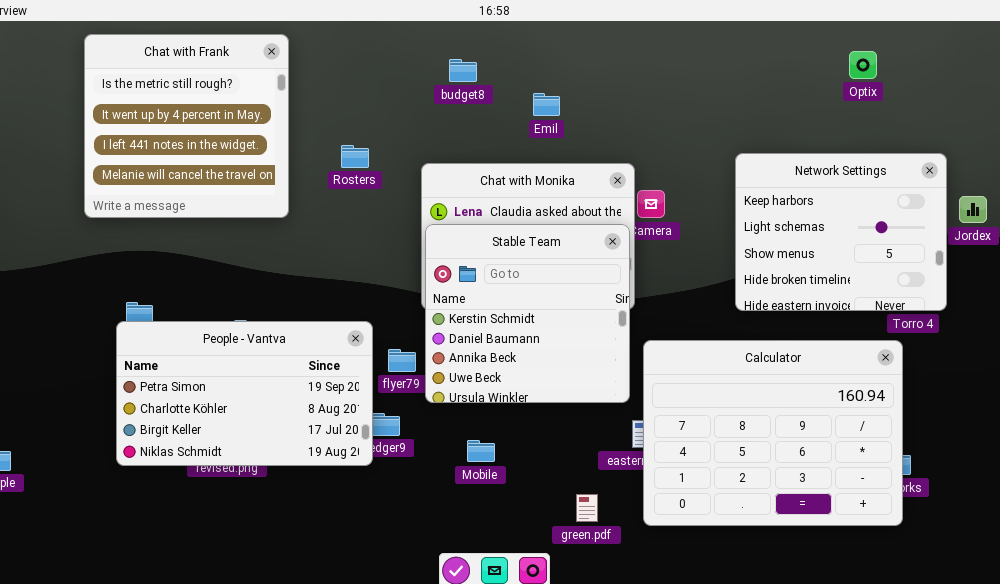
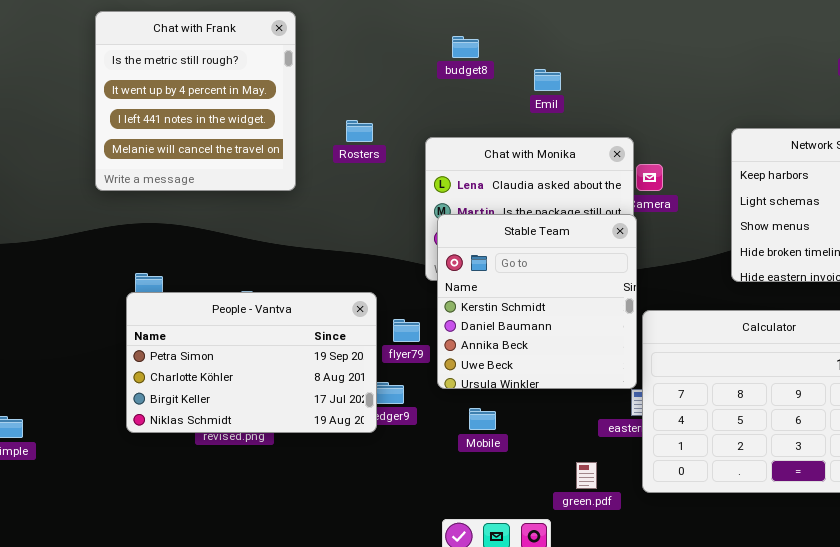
Stable Team: [425,224,630,403] -> [437,214,637,389], moved

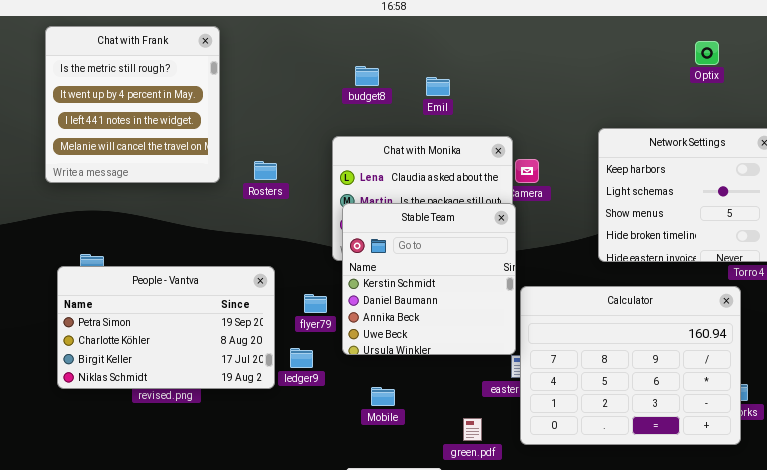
budget8: [452,36,479,58] -> [355,66,379,86], moved
Rosters: [346,120,373,142] -> [254,161,277,180], moved
People - Vantva: [126,292,377,433] -> [57,266,275,389], moved
Mobile: [469,408,496,430] -> [371,387,395,406], moved

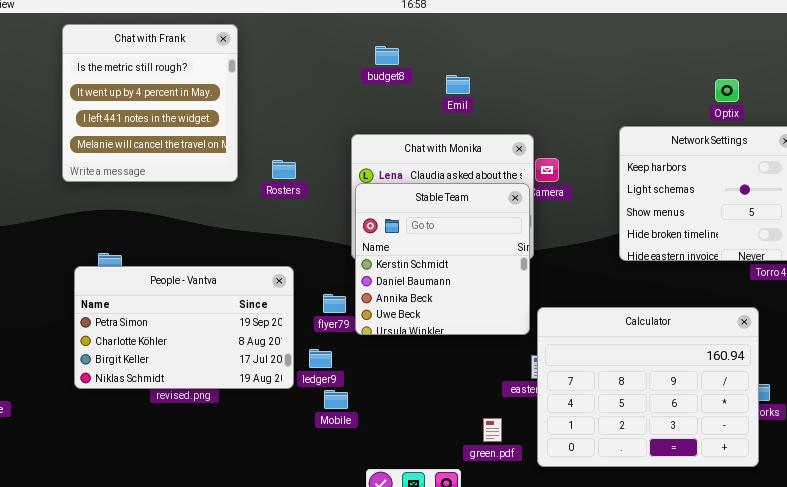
Optix: [695,41,719,65] -> [715,79,739,102], moved
budget8: [355,66,379,86] -> [375,46,399,65], moved
Stable Team: [342,203,516,355] -> [355,183,530,335], moved
Calculator: [520,286,741,445] -> [537,307,759,467], moved
Mobile: [371,387,395,406] -> [324,390,348,409], moved

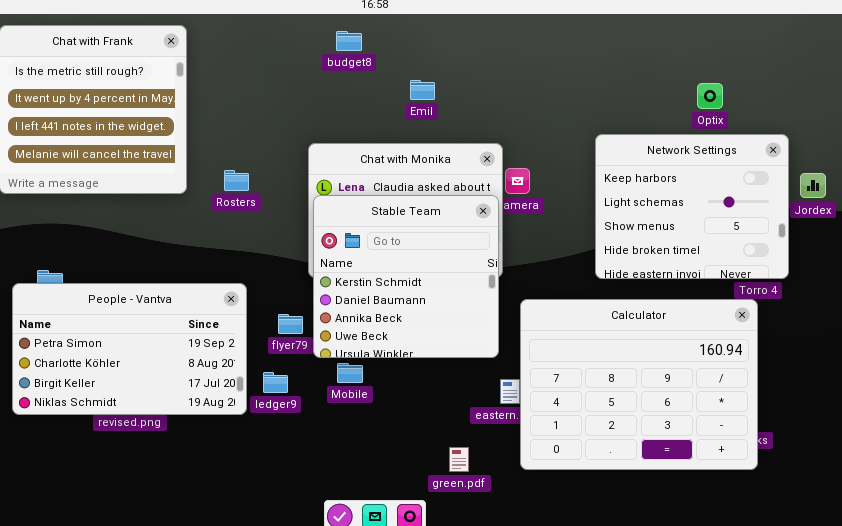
budget8: [375,46,399,65] -> [336,31,362,51], moved
Calculator: [537,307,759,467] -> [520,299,758,470], moved
Mobile: [324,390,348,409] -> [337,363,363,383], moved

